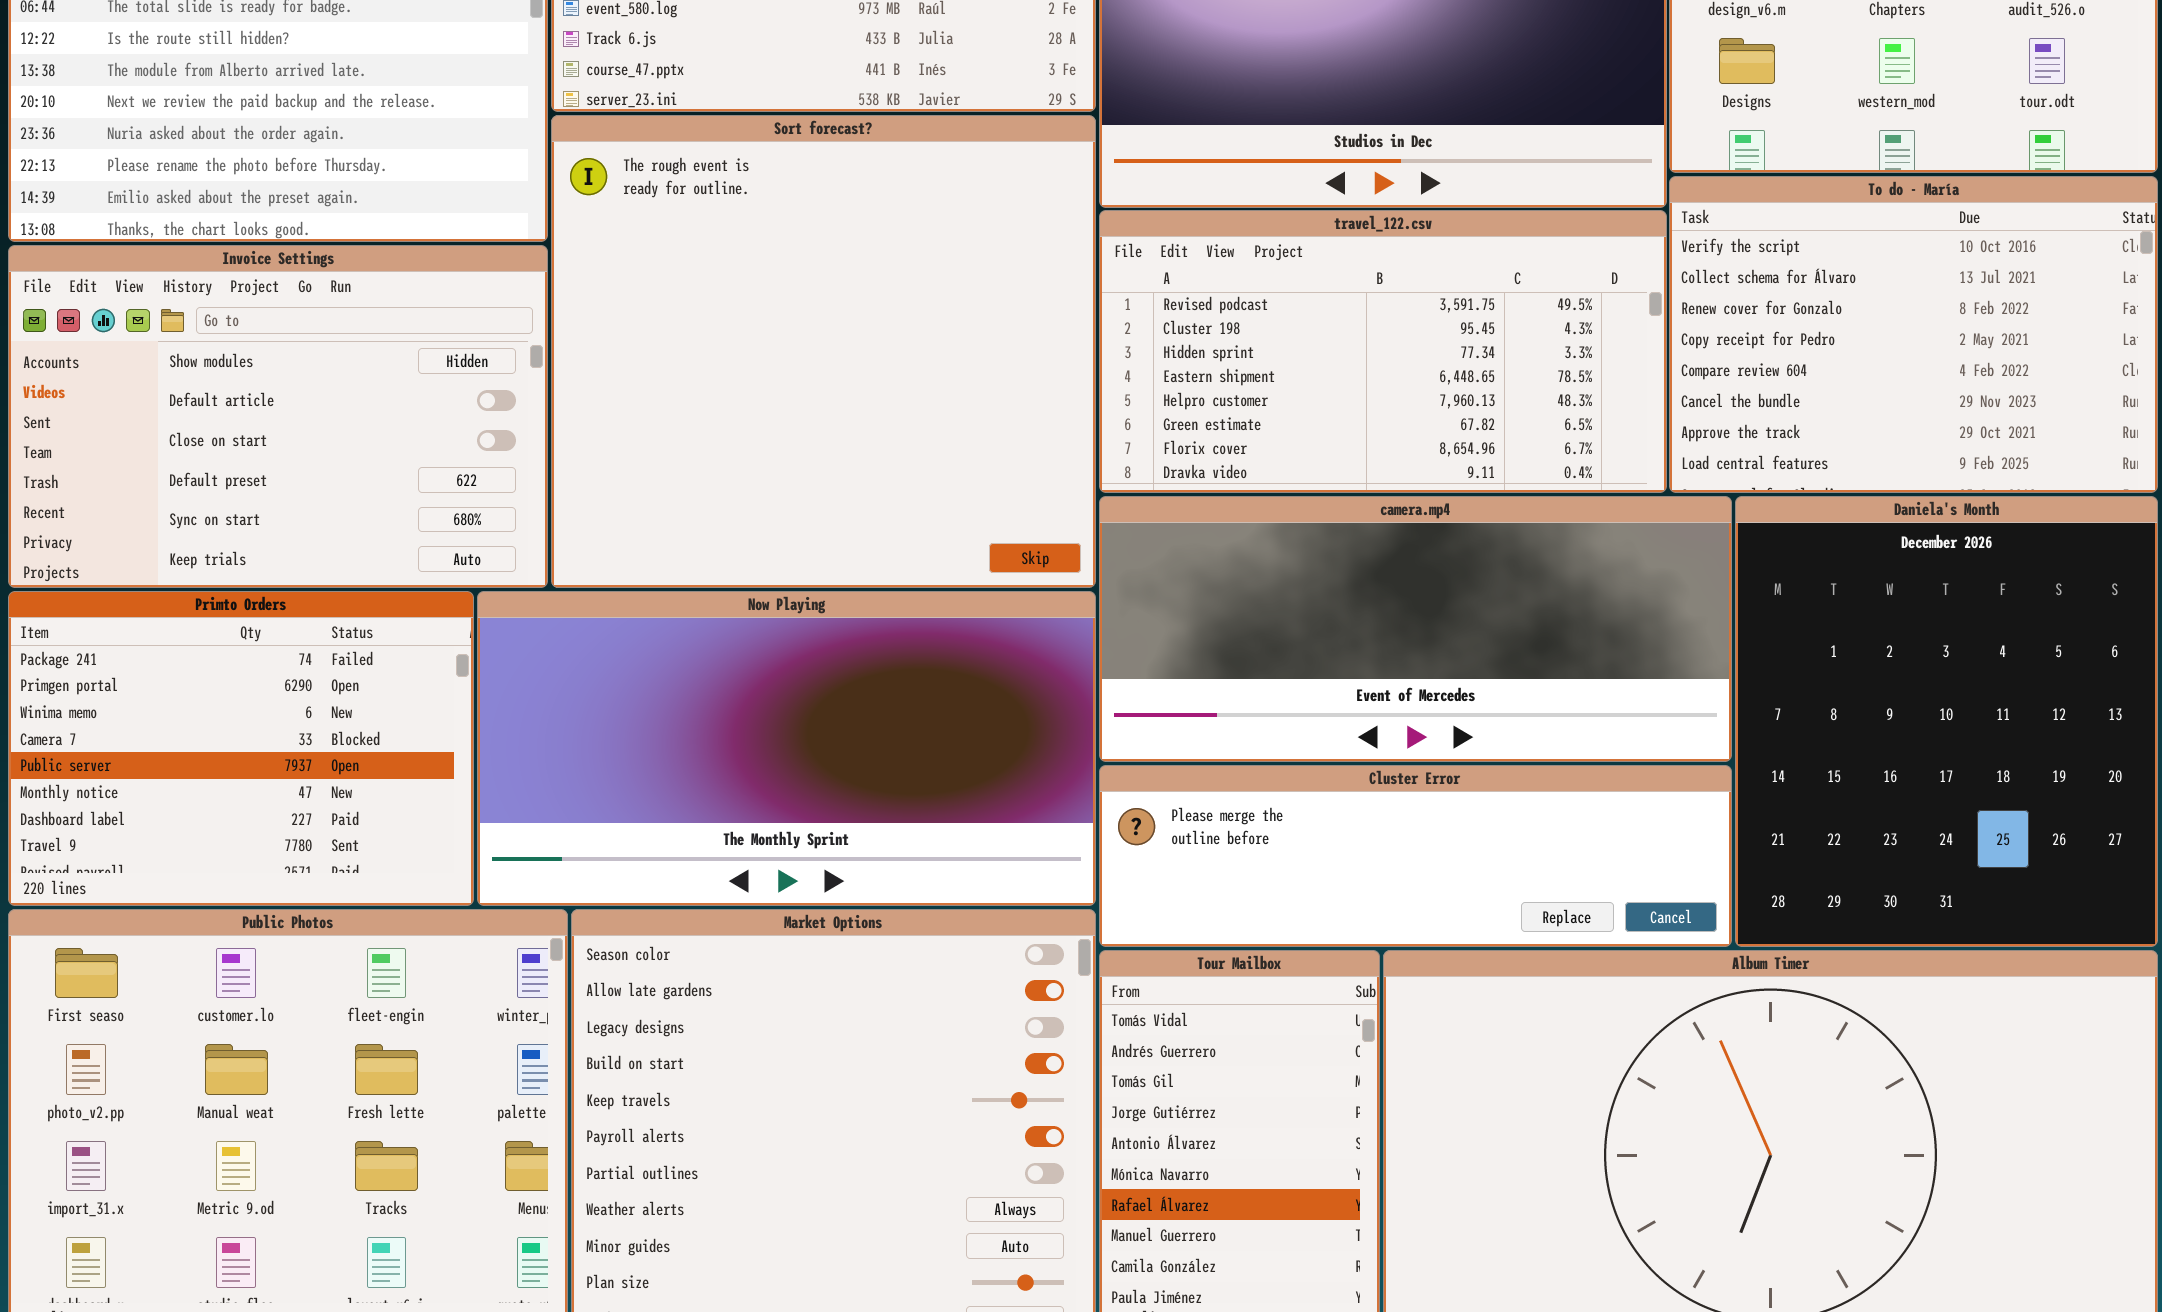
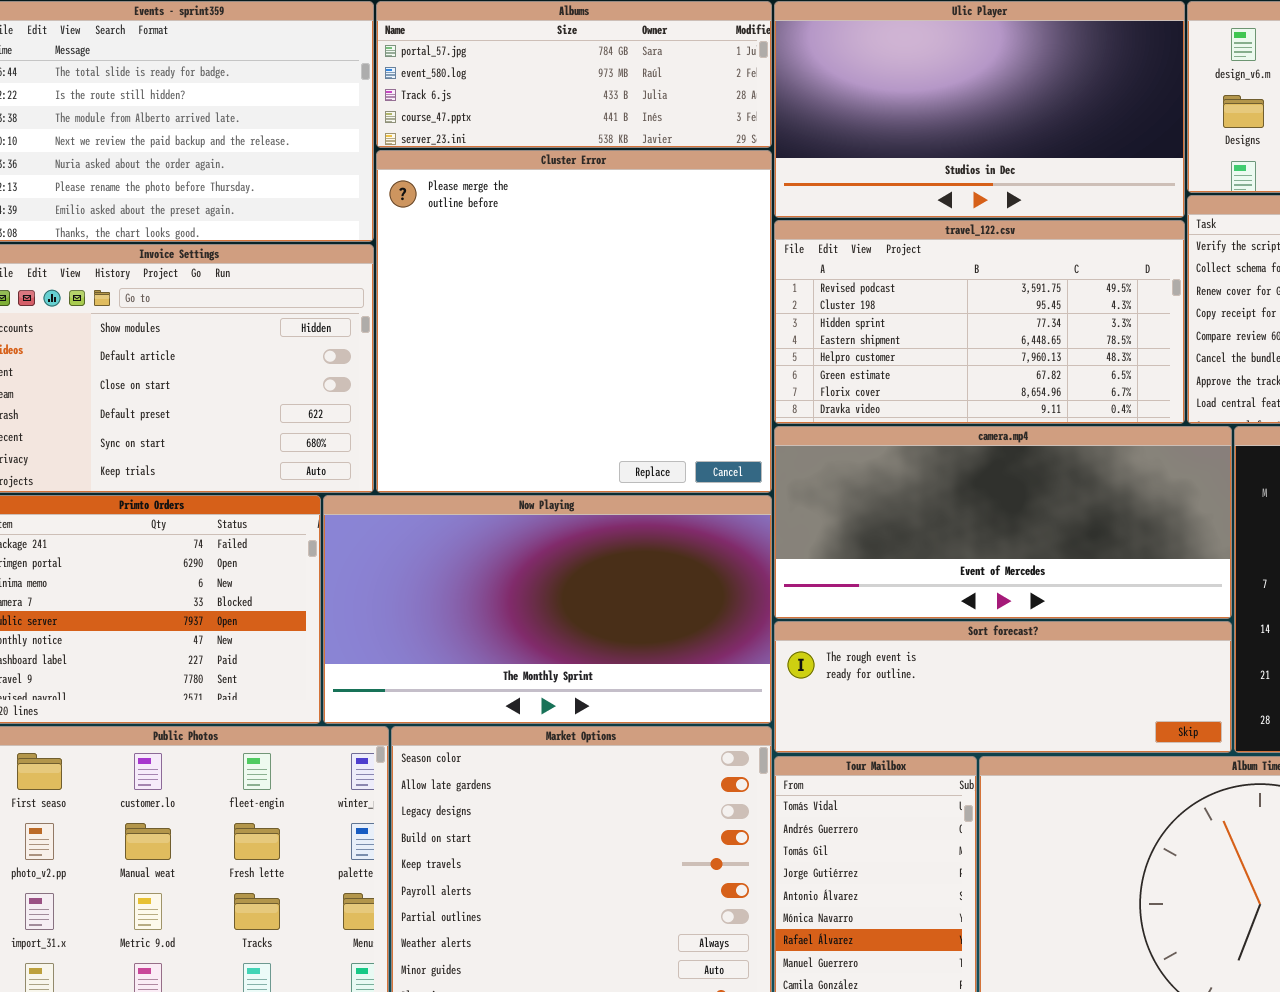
Sort forecast?: [551,115,1096,588] -> [774,621,1232,753], moved, resized
Cluster Error: [1099,765,1732,947] -> [376,150,772,493], moved, resized

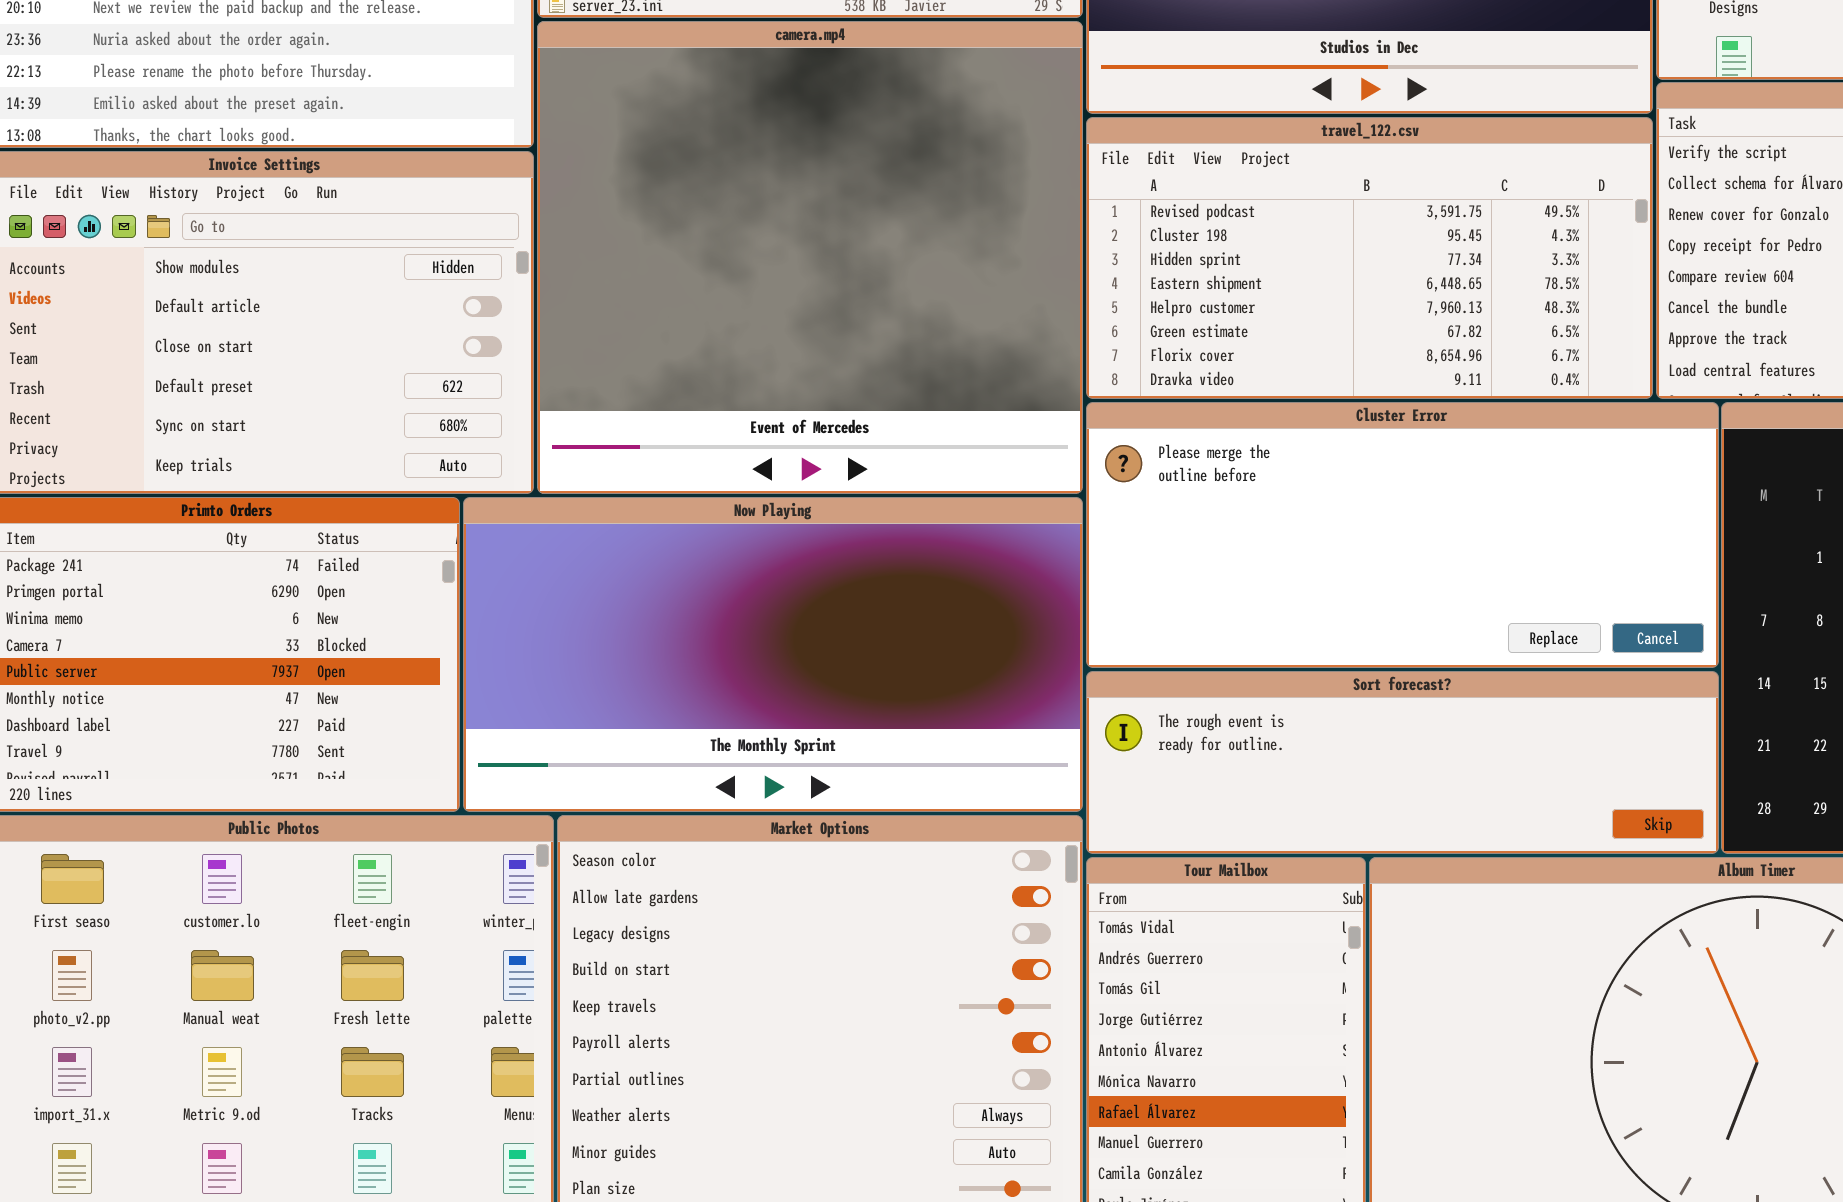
Cluster Error: [376,150,772,493] -> [1086,402,1719,668], moved, resized
camera.mp4: [774,426,1232,619] -> [537,21,1083,494], moved, resized

